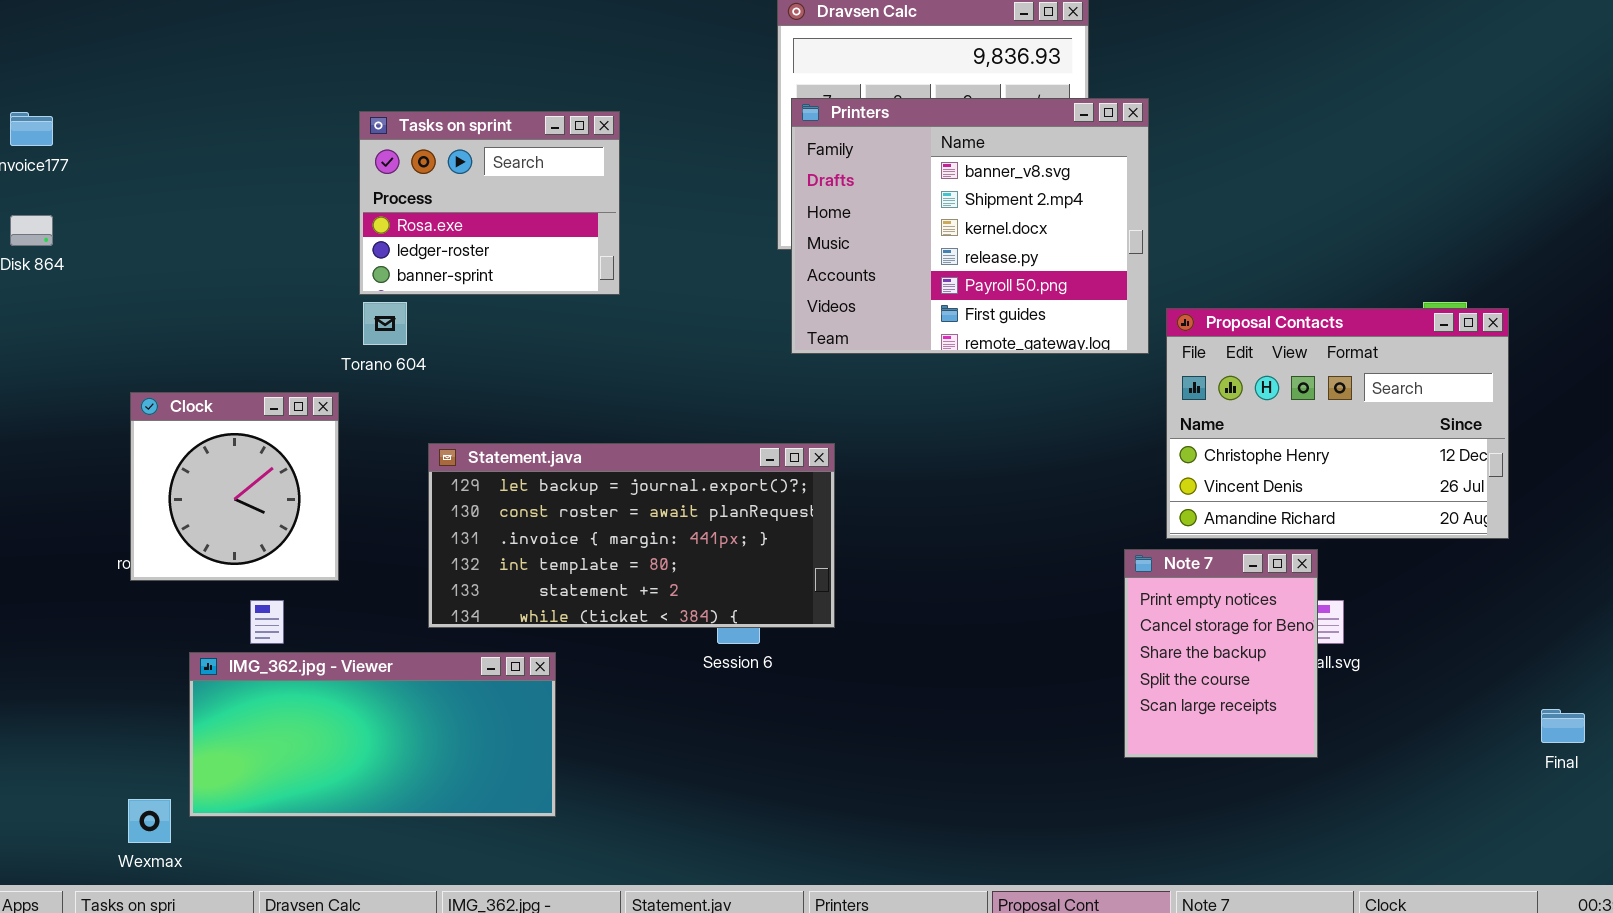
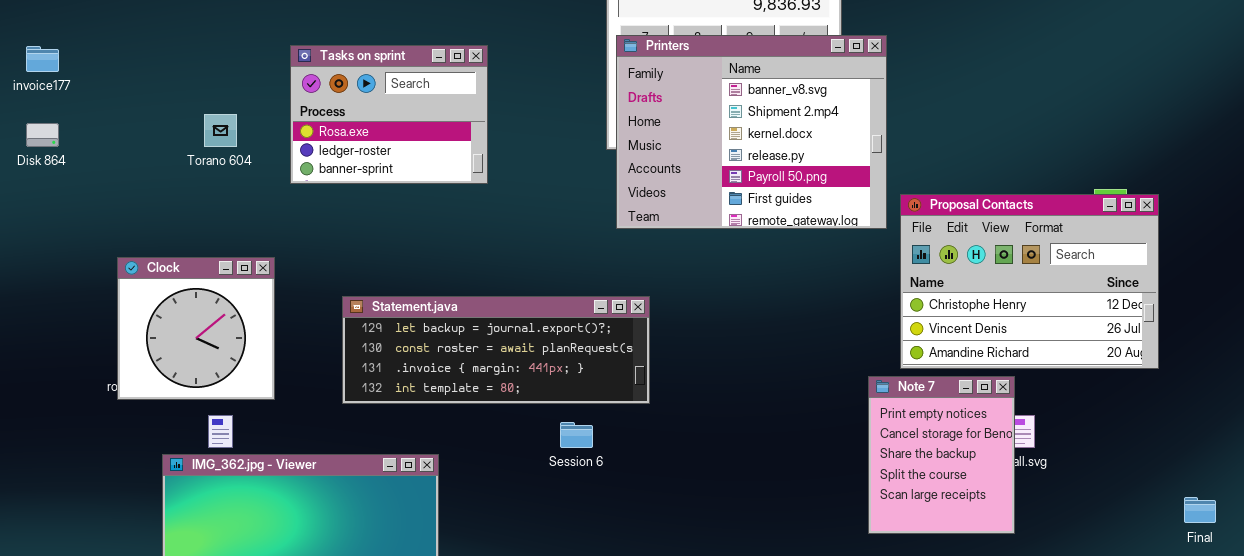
Torano 604: [363,302,407,345] -> [204,114,237,147], moved
Statement.java: [428,443,835,628] -> [342,296,650,404], resized

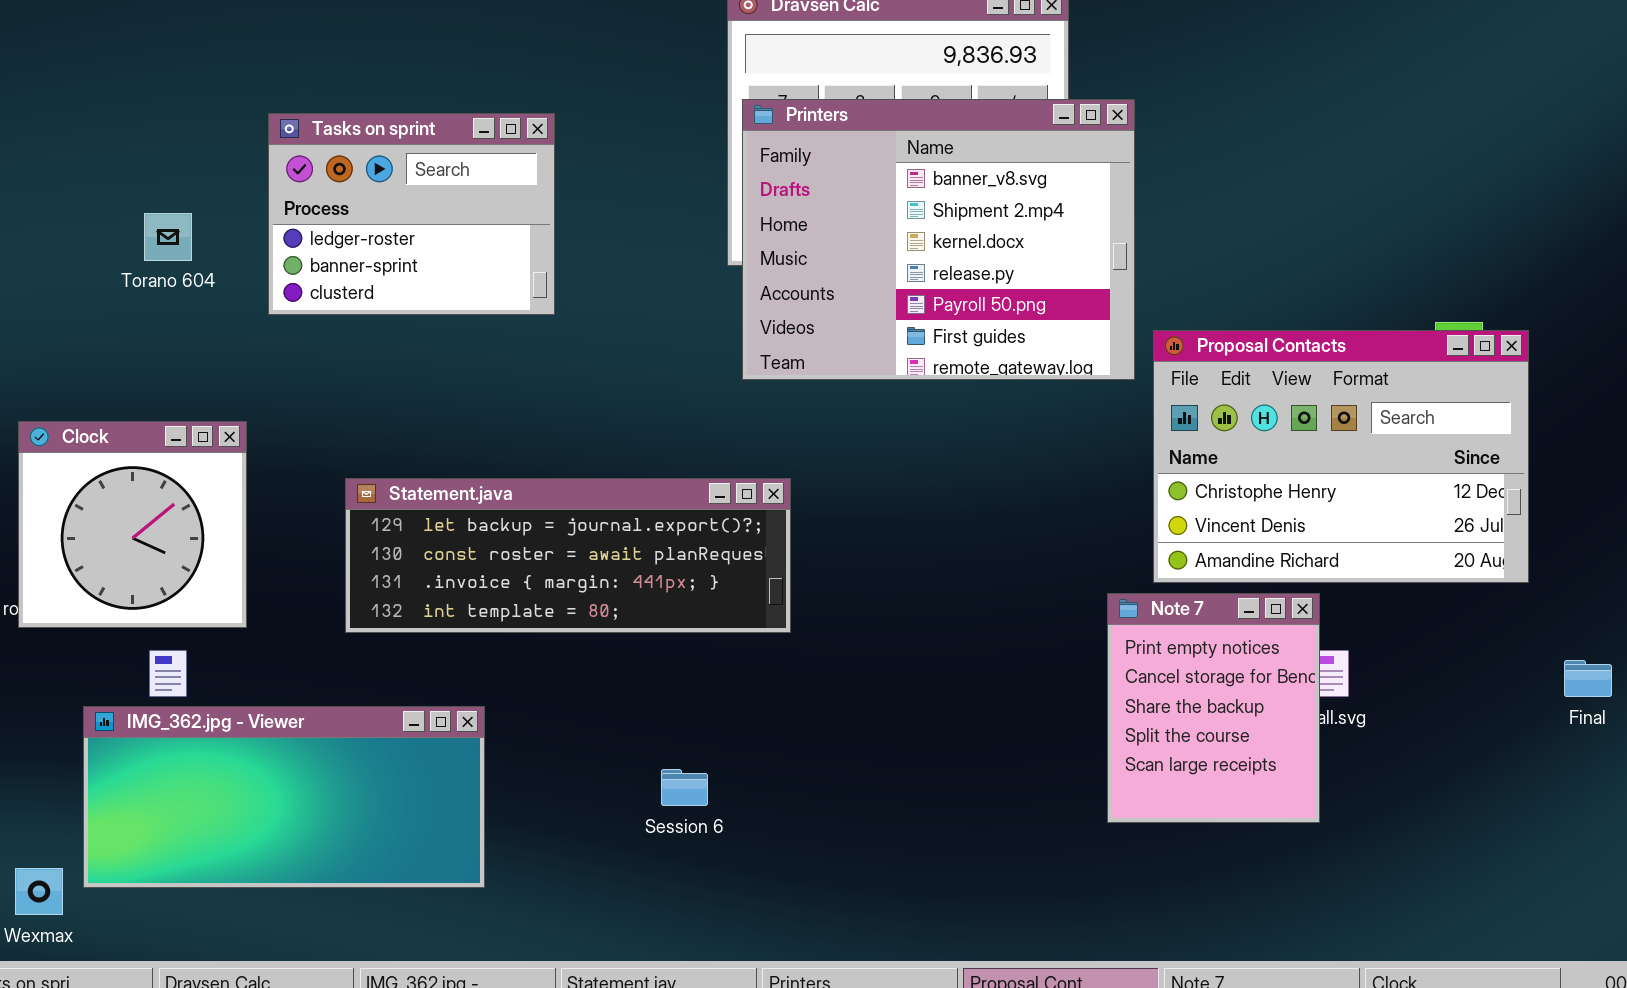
Tasks on sprint: [290,45,488,184] -> [268,113,555,315], scrolled down 1 row
Session 6: [560,422,593,448] -> [661,769,708,806], moved
Final: [1184,497,1216,523] -> [1564,660,1612,697], moved

